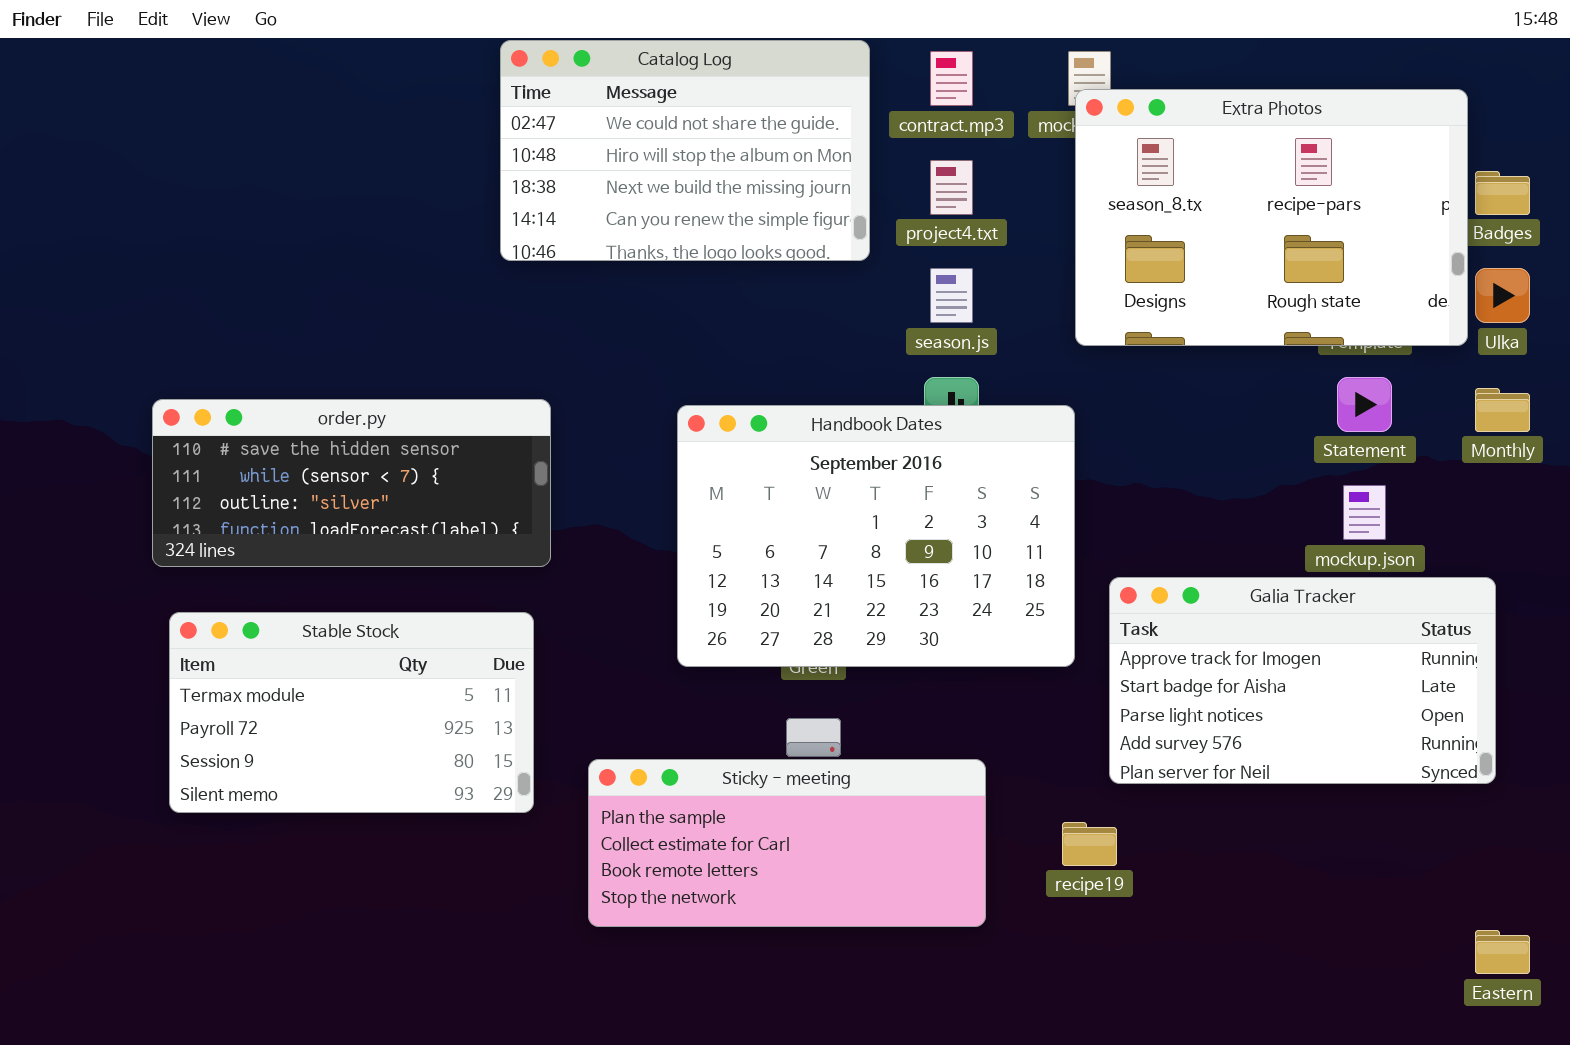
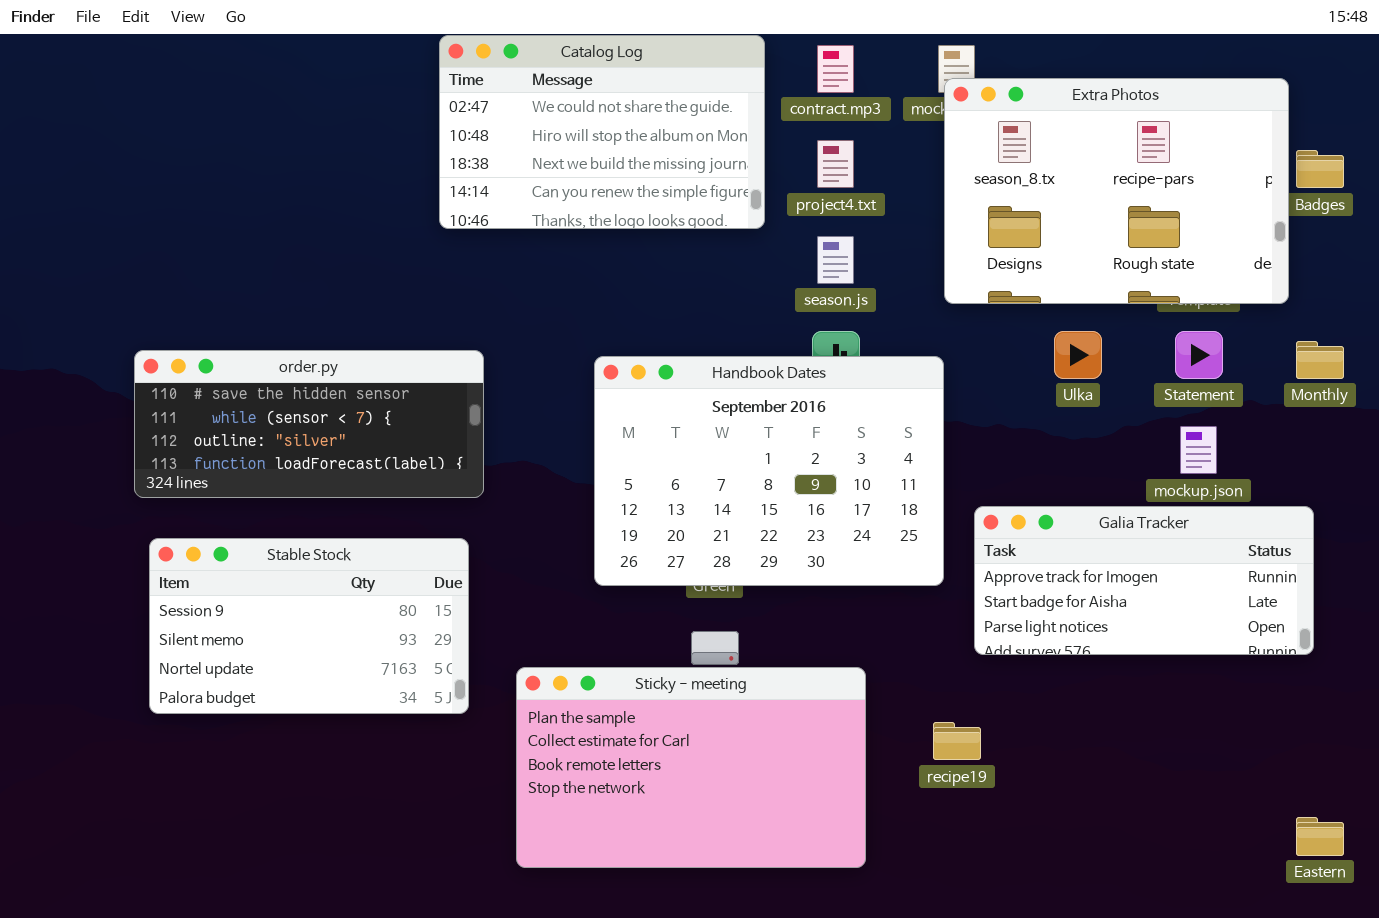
Ulka: [1475,268,1530,323] -> [1054,331,1102,379], moved
Galia Tracker: [1109,577,1496,784] -> [974,506,1314,655], resized
Stable Stock: [169,612,534,813] -> [149,538,469,714], scrolled down 2 rows
Sticky - meeting: [588,759,986,927] -> [516,667,866,868], resized

